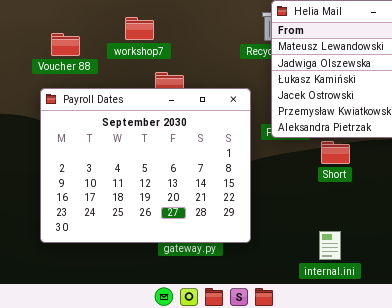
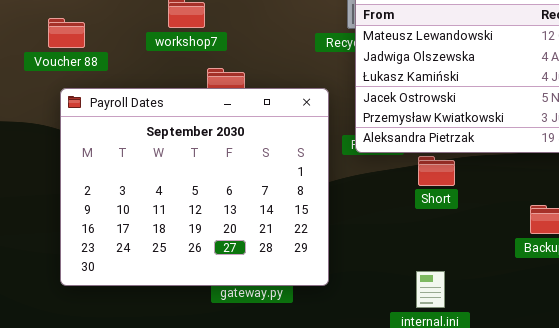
Voucher 88: [51,33,80,56] -> [48,18,85,48], moved

